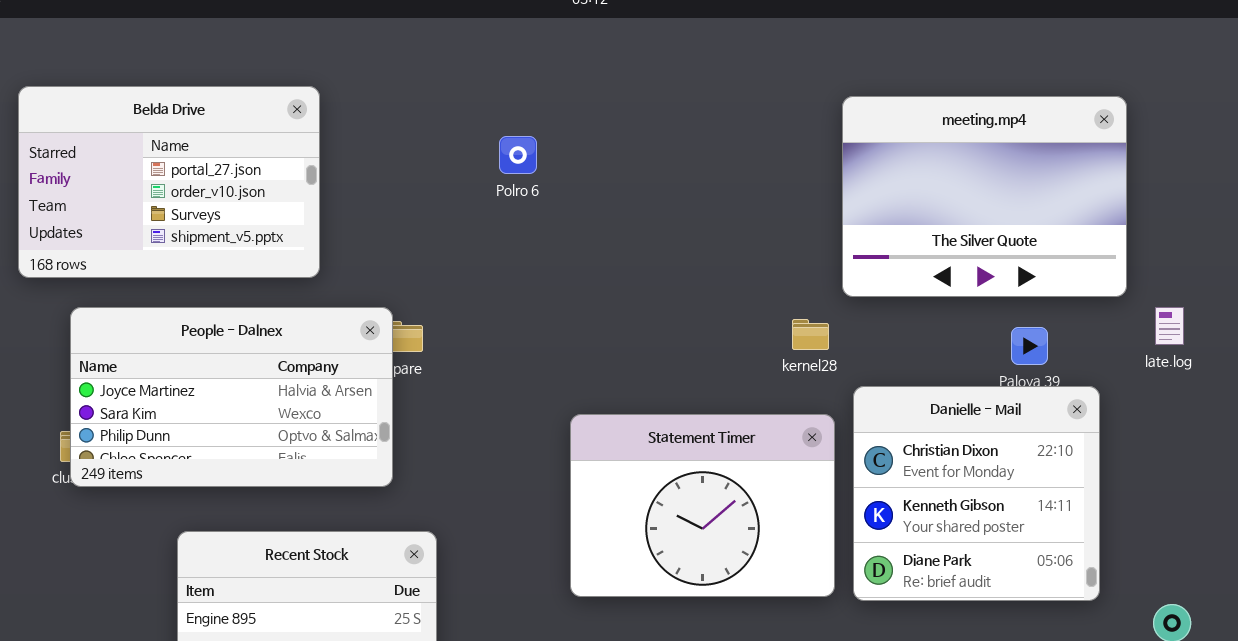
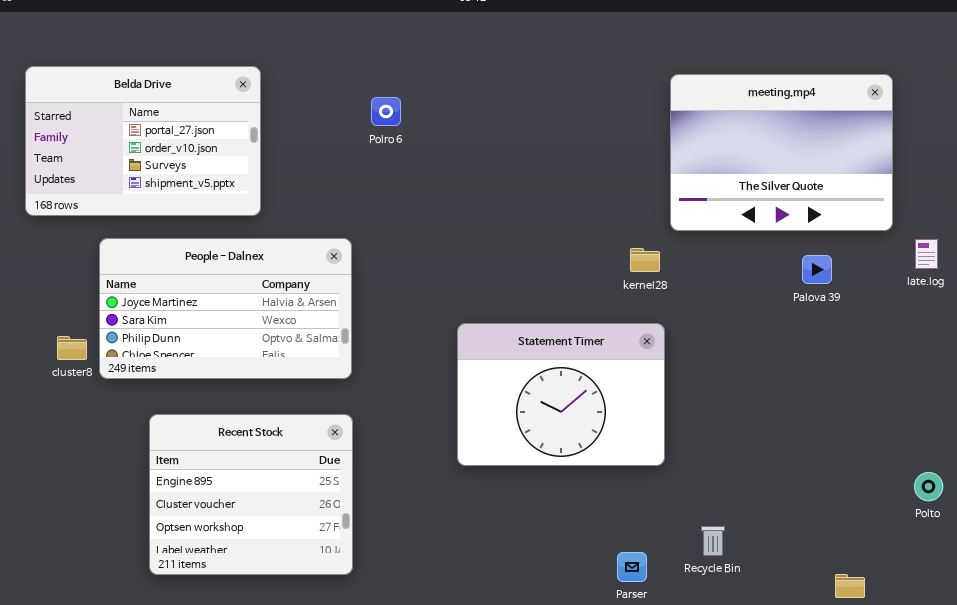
Polro 6: [499,136,537,174] -> [371,97,401,126], moved
People - Dalnex: [70,307,393,487] -> [99,238,352,379], moved
Danielle - Mail: [853,386,1100,601] -> none, closed

